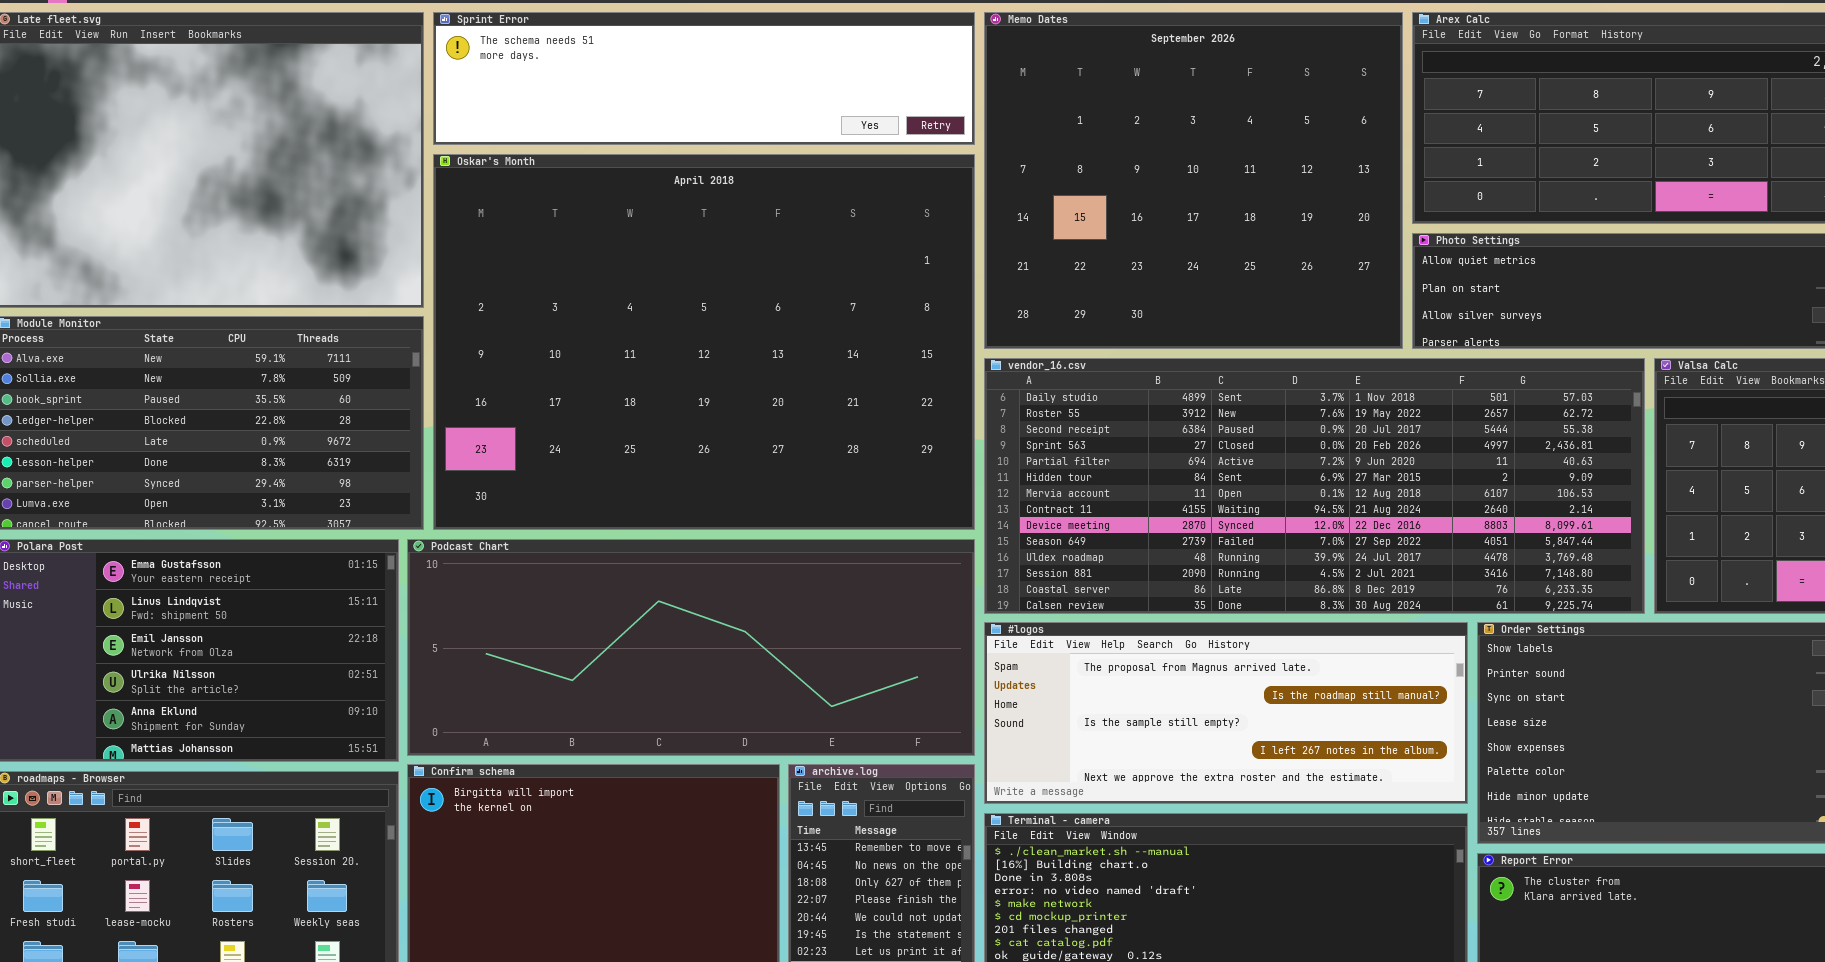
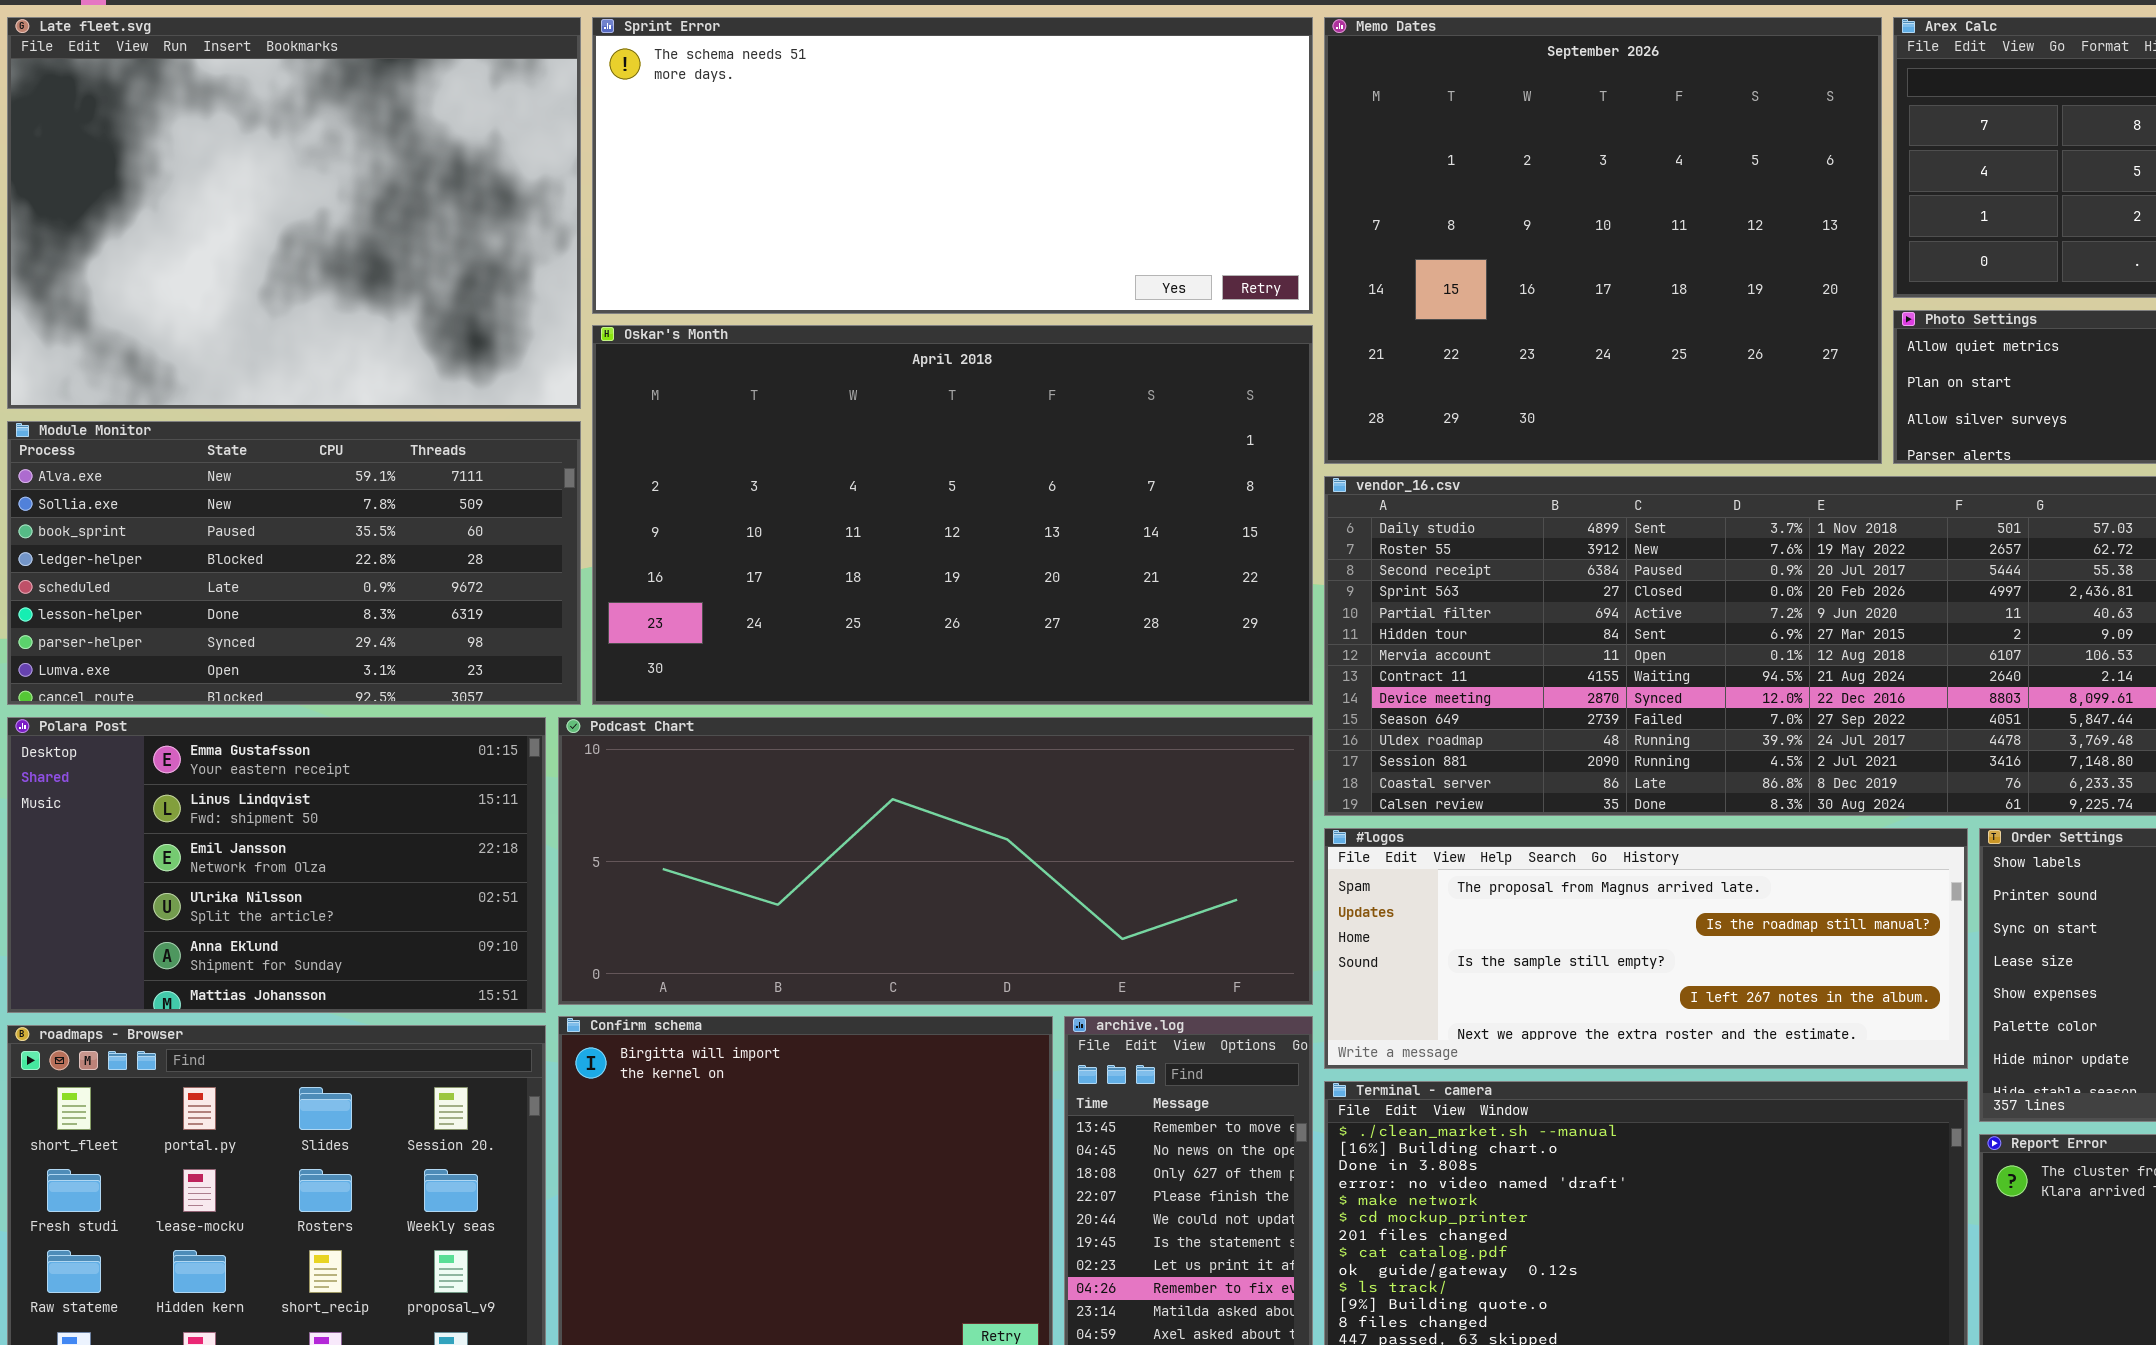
Sprint Error: [433,12,975,145] -> [592,17,1313,314], resized
Oskar's Month: [433,154,975,530] -> [592,325,1313,705], resized

